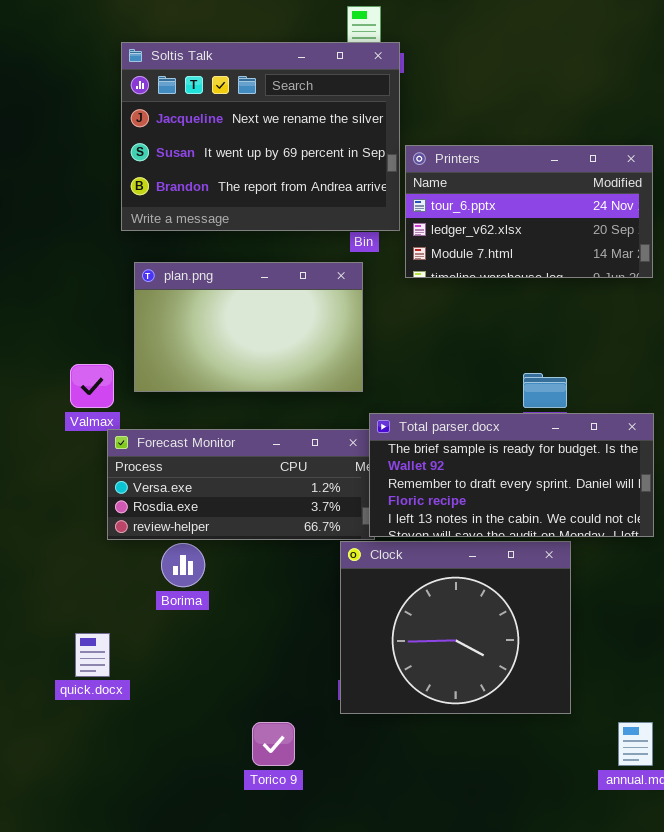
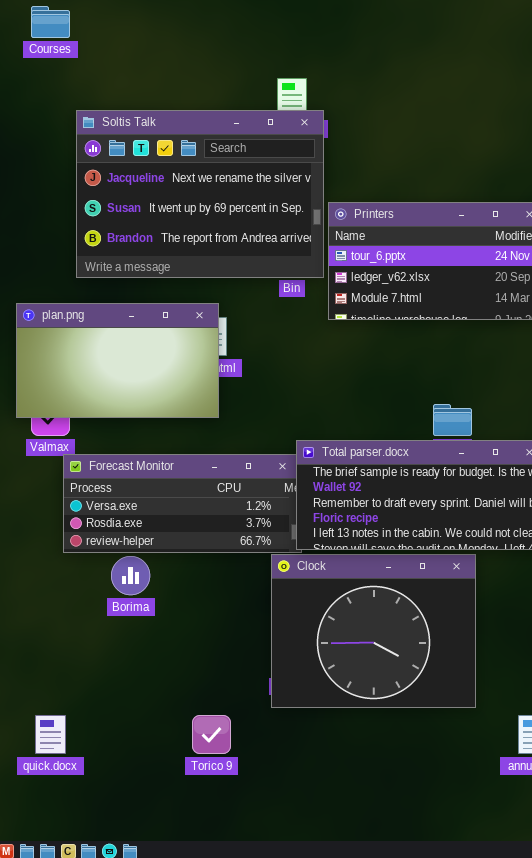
plan.png: [134,262,363,392] -> [16,303,219,418], moved
quick.docx: [75,633,110,677] -> [35,715,66,754], moved

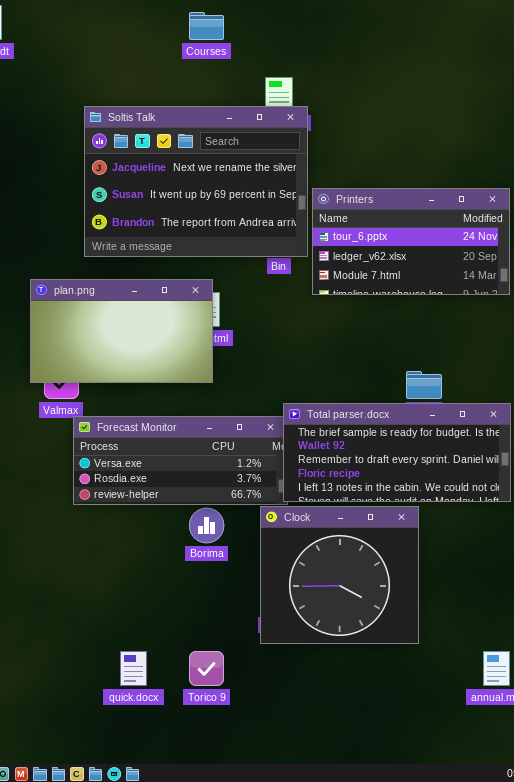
Courses: [31,6,70,38] -> [189,12,224,40], moved
Clock: [271,554,476,708] -> [260,506,419,644], resized
Borima: [111,556,150,595] -> [189,508,224,543], moved
quick.docx: [35,715,66,754] -> [120,651,147,686], moved

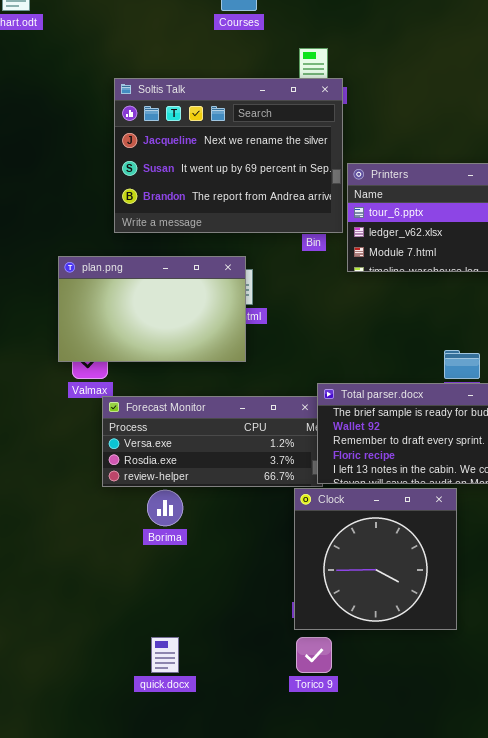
Borima: [189,508,224,543] -> [147,490,183,526], moved
Torico 9: [189,651,224,686] -> [296,637,332,673], moved

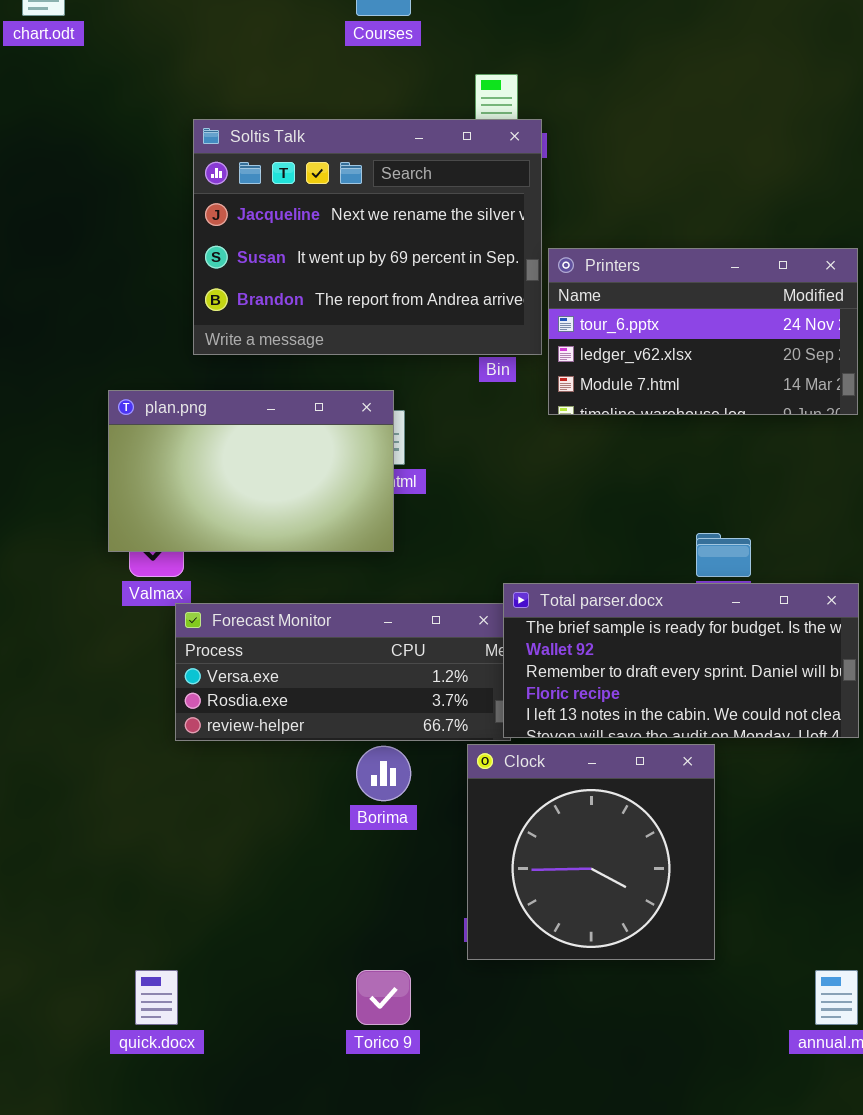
Borima: [147,490,183,526] -> [356,746,411,801], moved
quick.docx: [151,637,179,673] -> [135,970,178,1025], moved
Torico 9: [296,637,332,673] -> [356,970,411,1025], moved

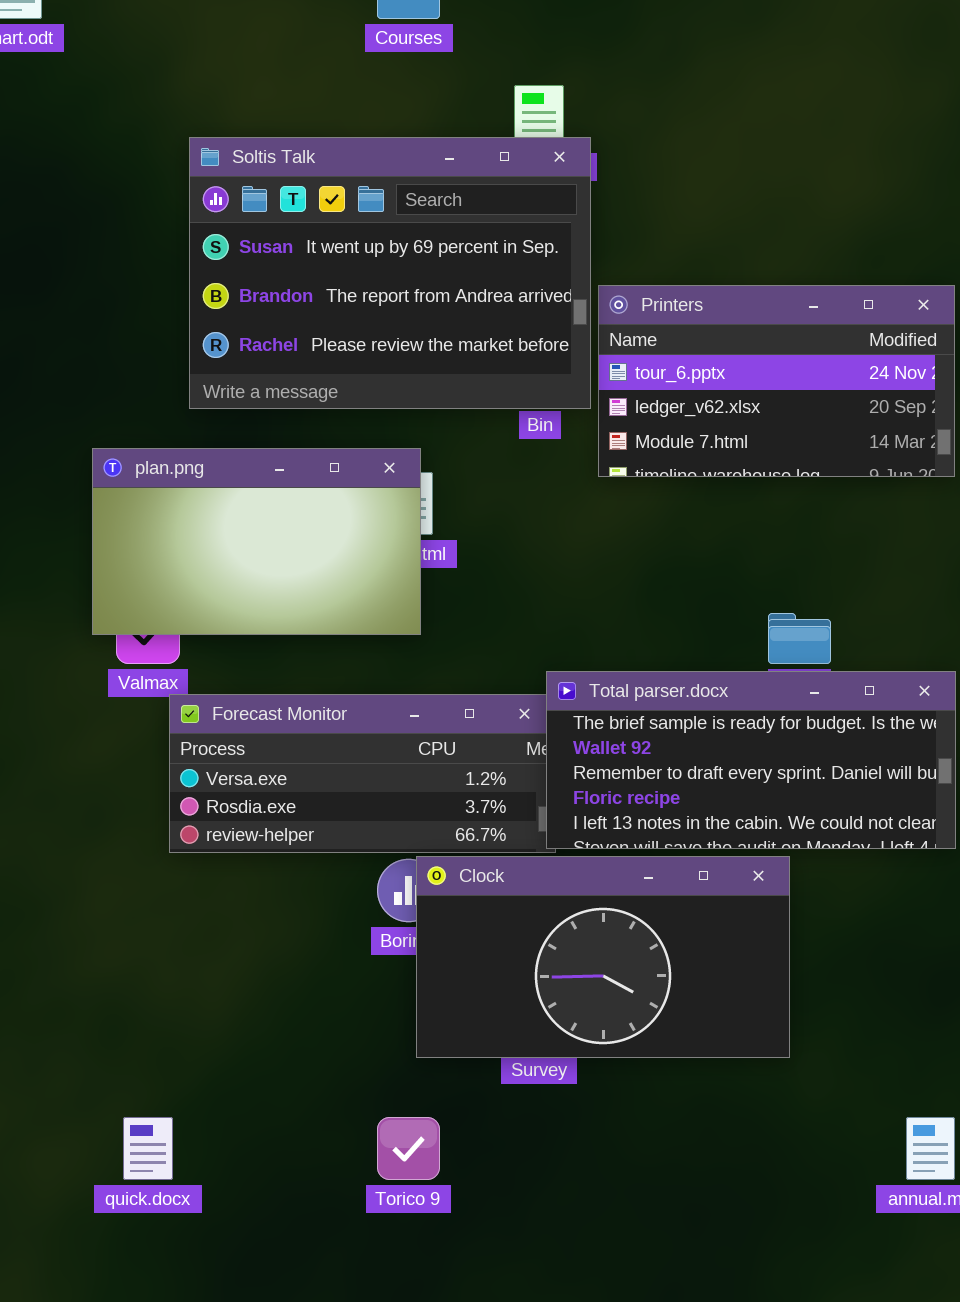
Soltis Talk: [193,119,542,355] -> [189,137,591,409], scrolled down 1 row
Clock: [467,744,715,960] -> [416,856,790,1058], resized

